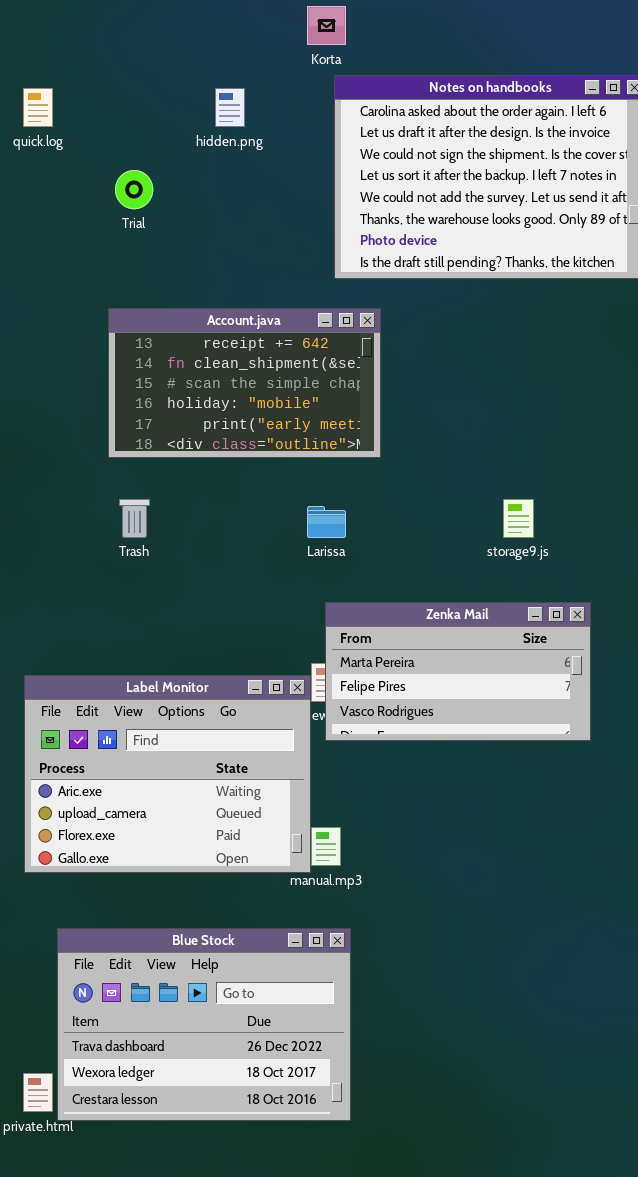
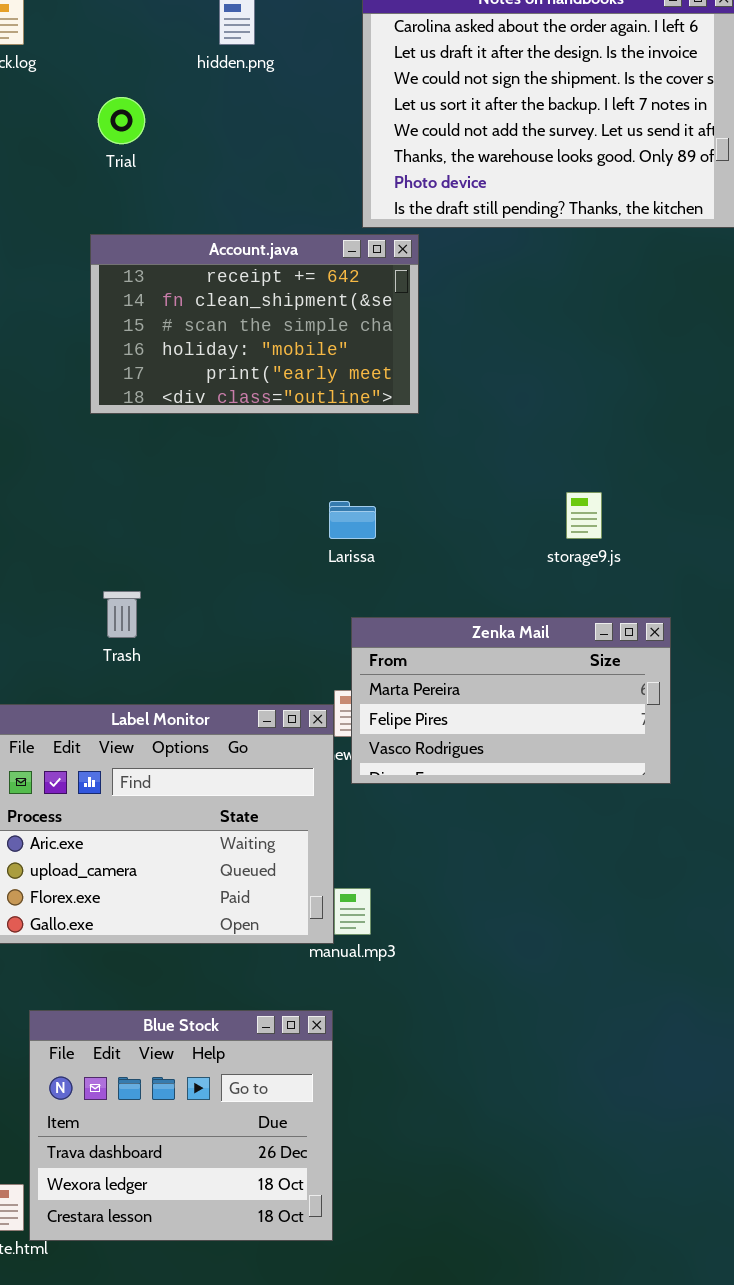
Account.java: [108,308,381,458] -> [90,234,419,414], moved
Trash: [119,499,150,538] -> [103,591,141,638], moved
Blue Stock: [57,928,351,1121] -> [29,1010,333,1241], resized

